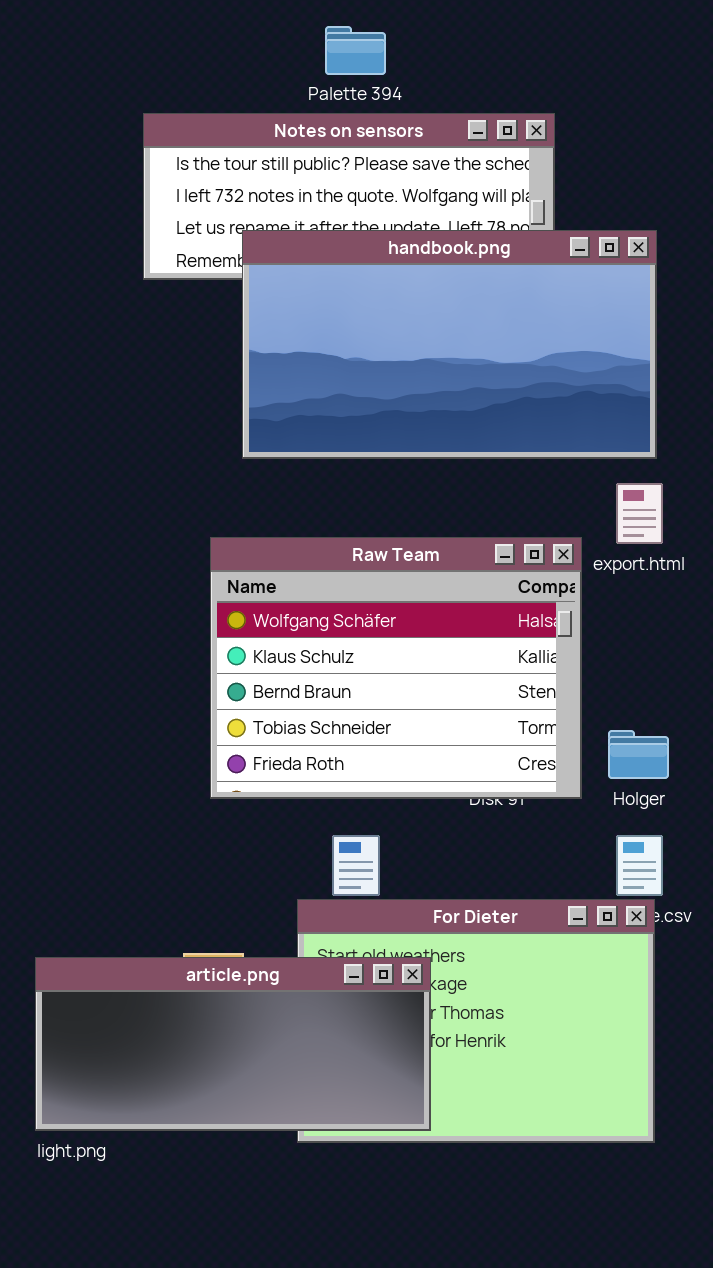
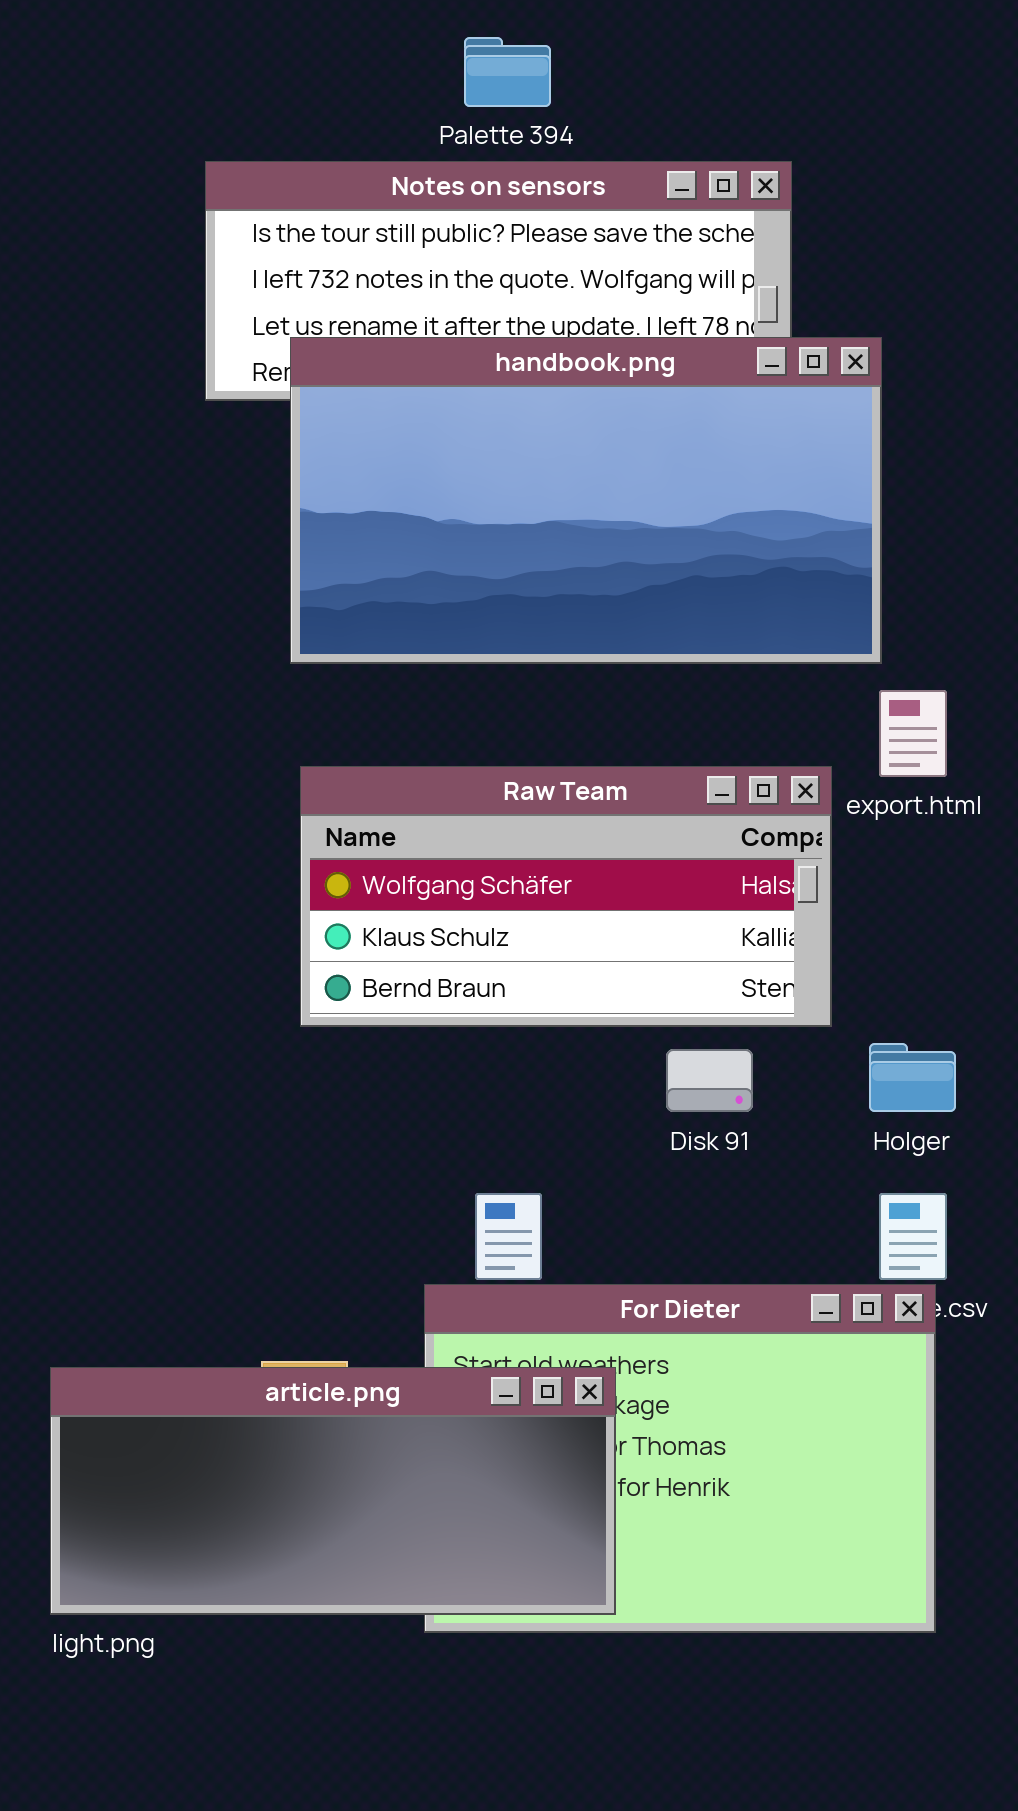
handbook.png: [242,230,657,459] -> [290,337,882,664], moved
Raw Team: [210,537,582,799] -> [300,766,832,1027], resized

